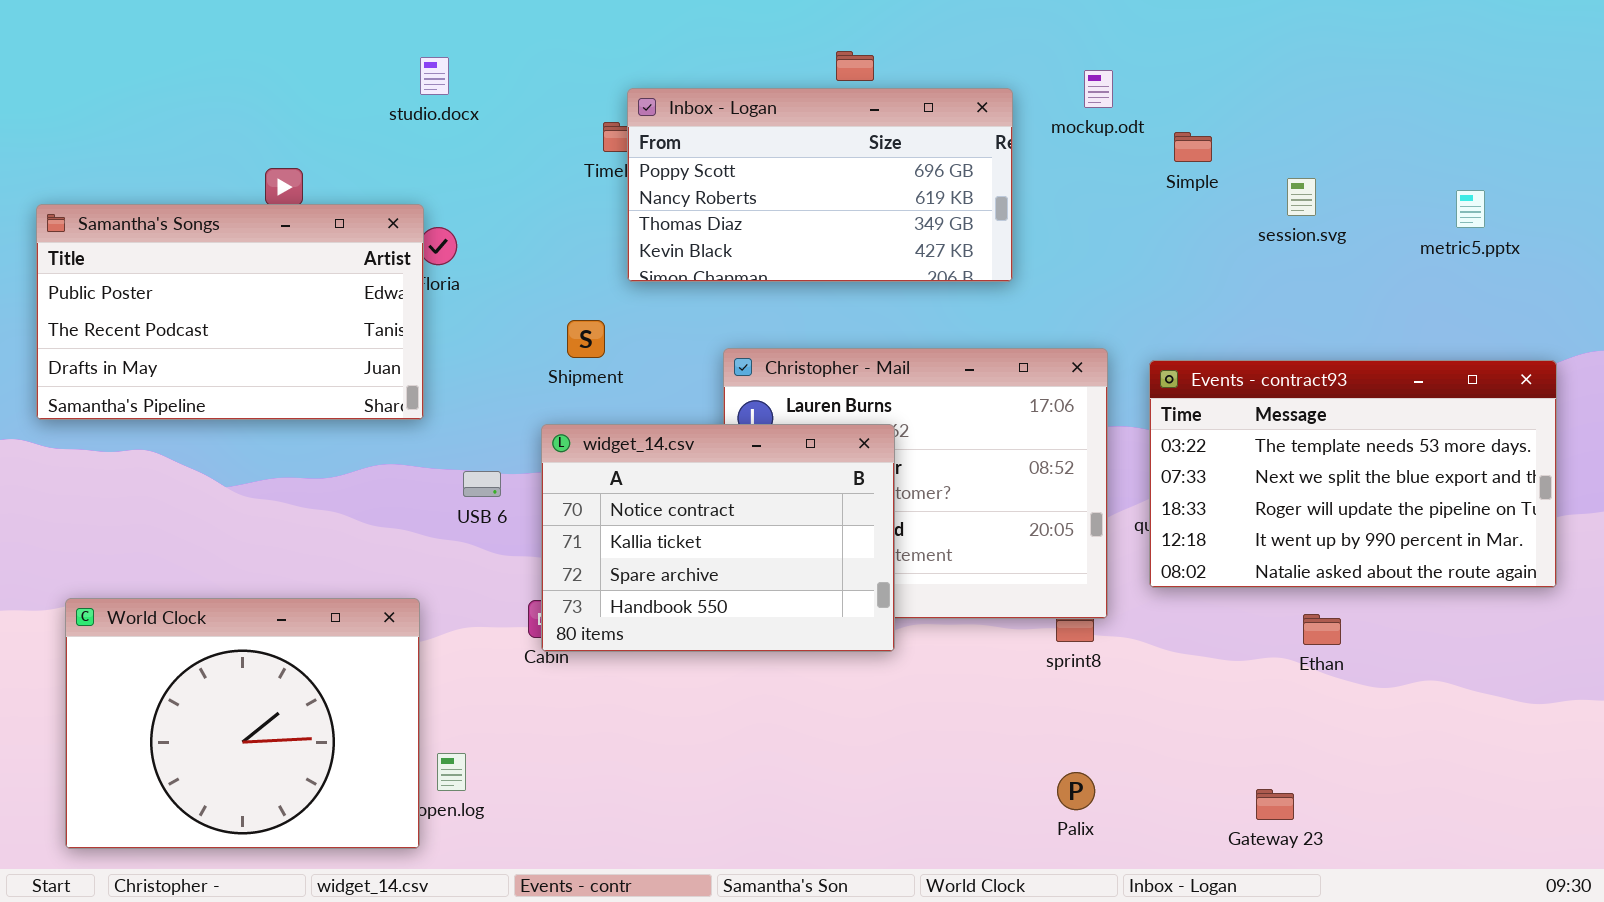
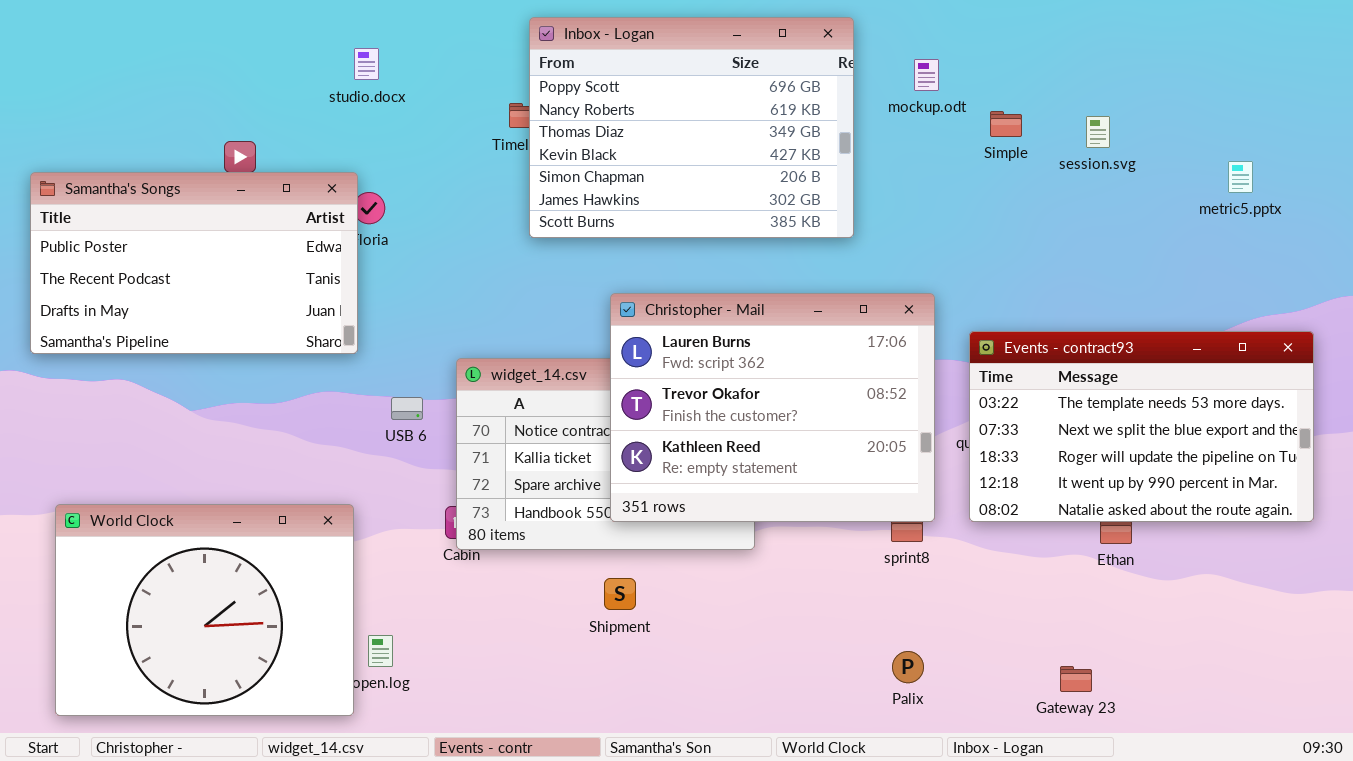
Inbox - Logan: [627,88,1013,282] -> [529,17,854,238], resized
session.svg: [1287,178,1316,216] -> [1086,116,1110,148], moved
Shipment: [567,320,605,358] -> [604,578,636,610], moved
Christopher - Mail: [723,348,1108,619] -> [610,293,935,522], raised
Events - contract93: [1149,360,1557,588] -> [969,331,1314,522], moved

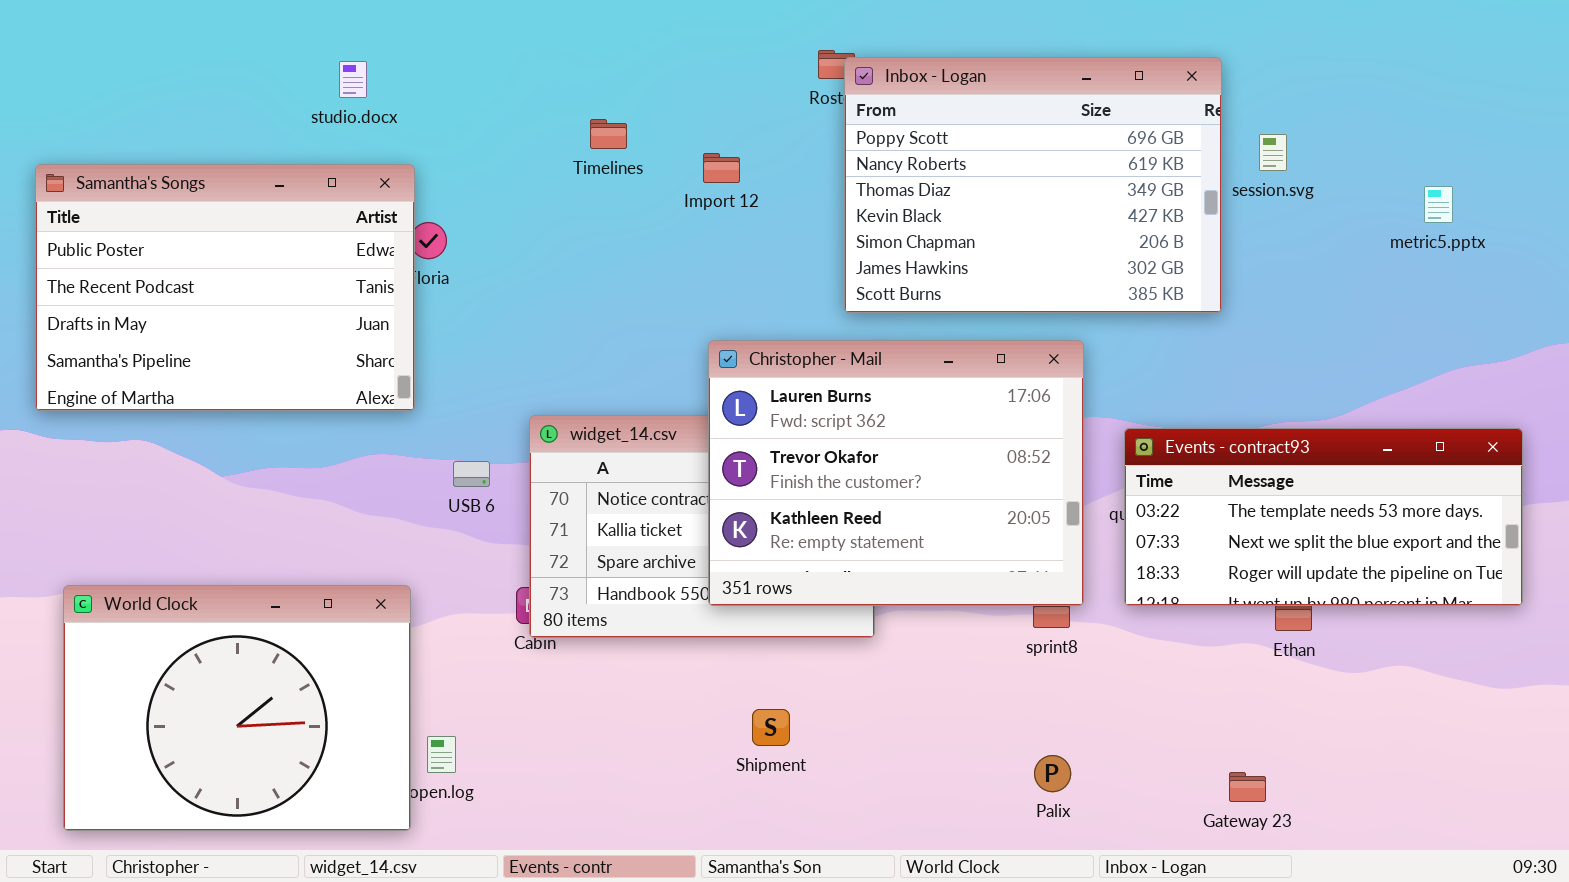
Inbox - Logan: [529,17,854,238] -> [844,57,1222,313], moved
studio.docx: [354,48,379,80] -> [339,61,367,98], moved
Samantha's Songs: [30,172,358,354] -> [35,164,415,411], resized
Events - contract93: [969,331,1314,522] -> [1124,428,1523,606], resized
Shipment: [604,578,636,610] -> [752,709,790,746], moved

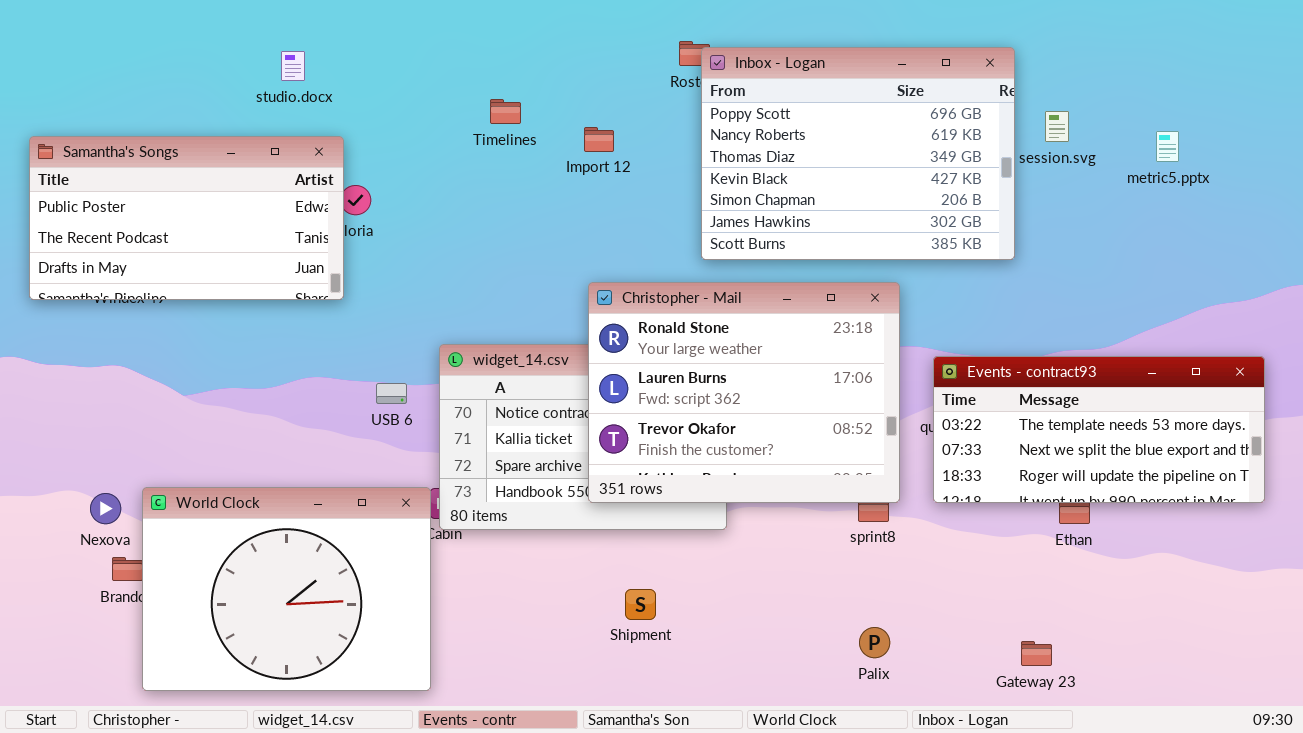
Samantha's Songs: [35,164,415,411] -> [29,136,344,300], resized
metric5.pptx: [1424,186,1453,223] -> [1156,131,1179,162], moved
Christopher - Mail: [708,340,1084,606] -> [588,282,900,503], scrolled up 1 row
World Clock: [63,585,411,831] -> [142,487,431,691], moved

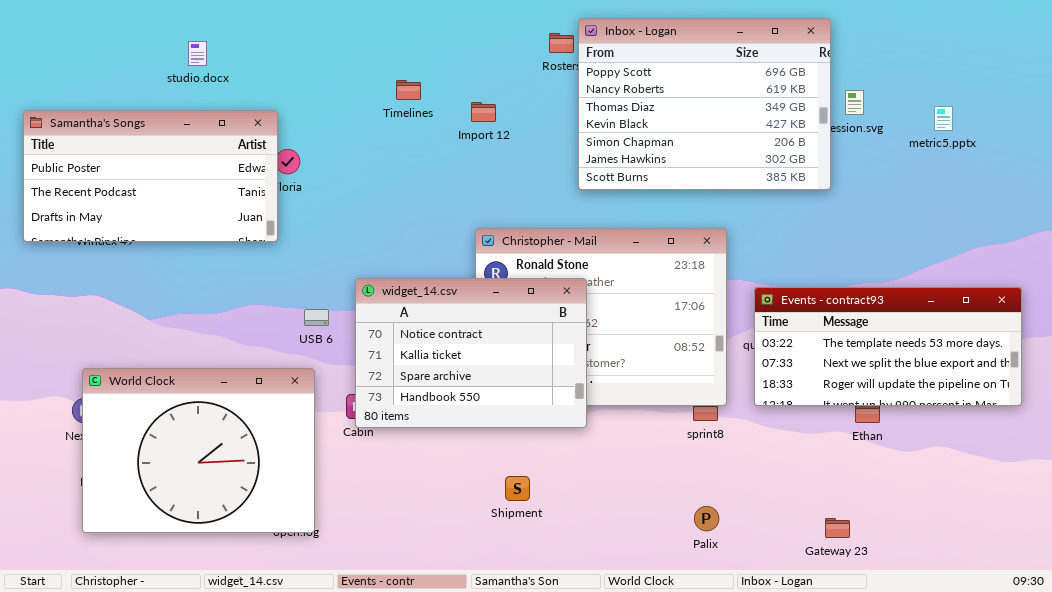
Inbox - Logan: [701,47,1015,260] -> [578,18,831,190], moved
studio.docx: [281,51,305,81] -> [188,41,207,66], moved
widget_14.csv: [439,344,727,530] -> [355,278,587,428], raised
World Clock: [142,487,431,691] -> [82,368,315,533], moved

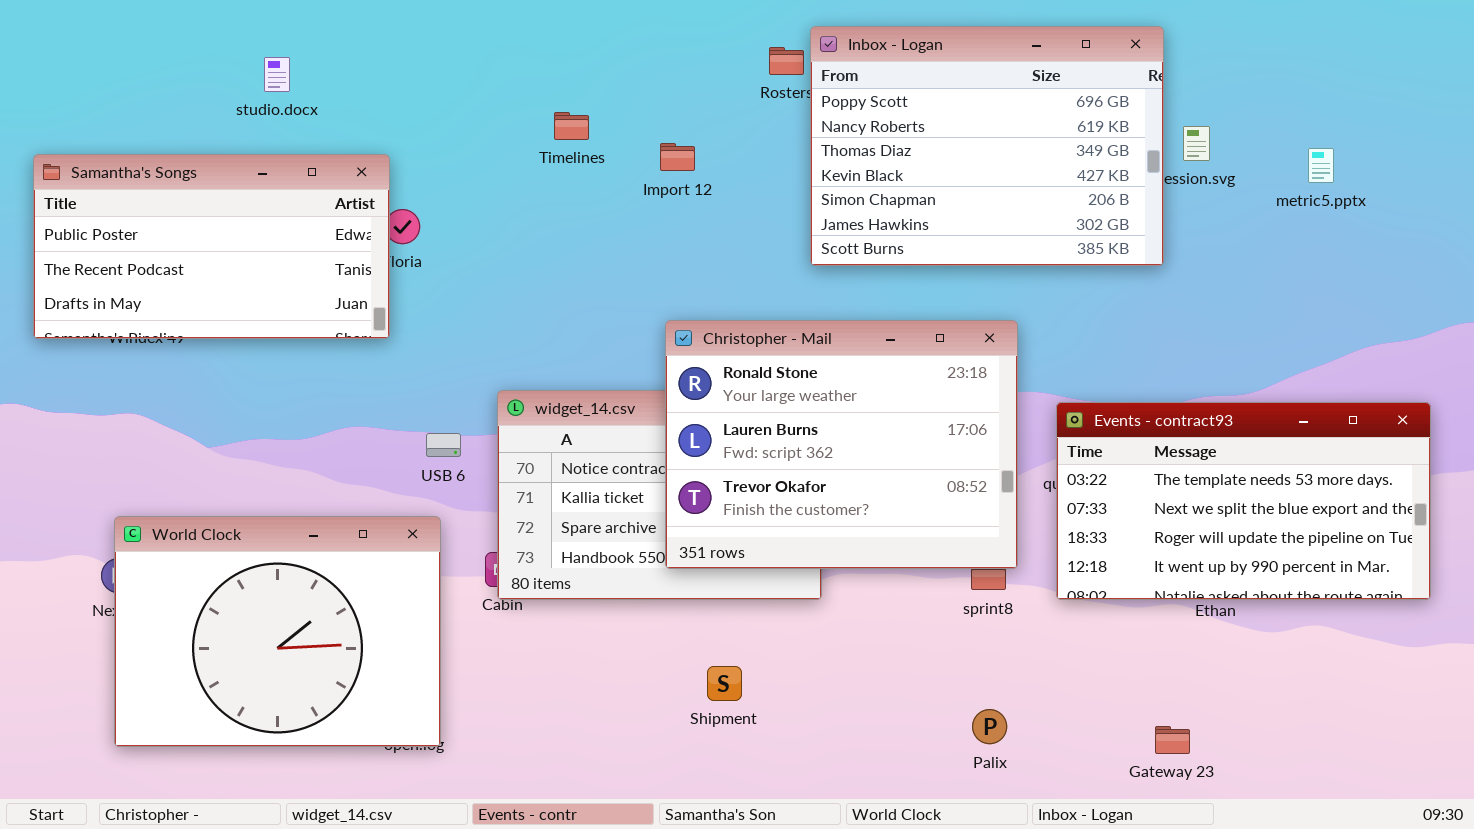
Christopher - Mail: [475,228,727,406] -> [665,320,1018,569], raised
Events - contract93: [754,287,1022,406] -> [1056,402,1431,600], resized

